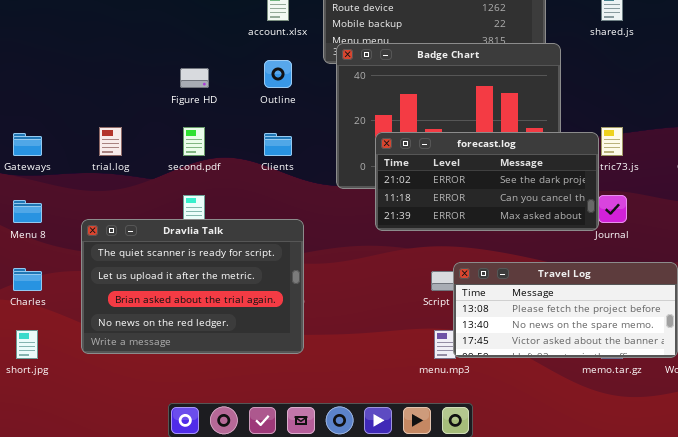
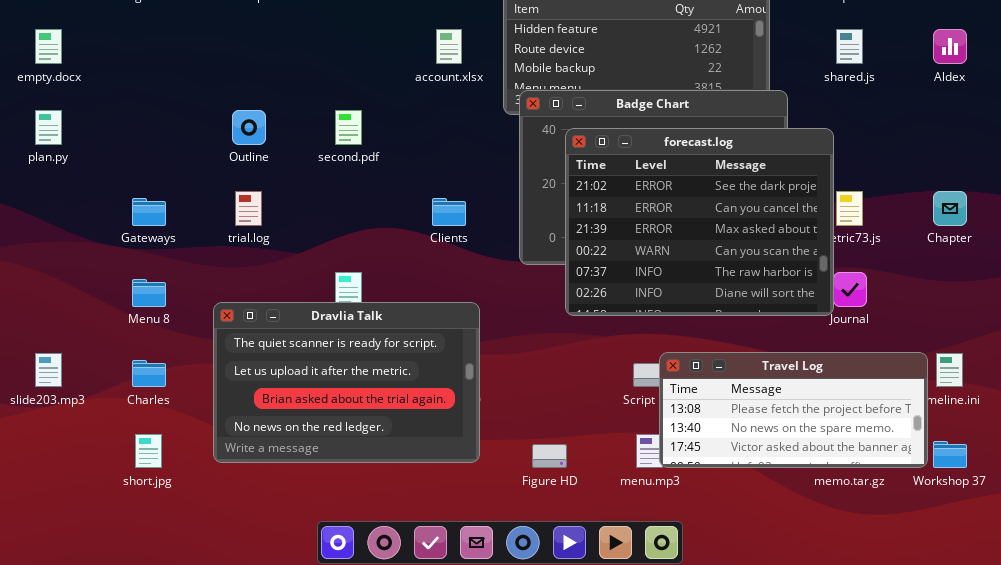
Outline: [264,60,292,88] -> [232,110,266,145], moved
Figure HD: [180,68,209,88] -> [532,444,567,468], moved
second.pdf: [183,127,205,156] -> [335,110,362,145], moved
forecast.log: [375,132,599,231] -> [565,128,834,316], resized

